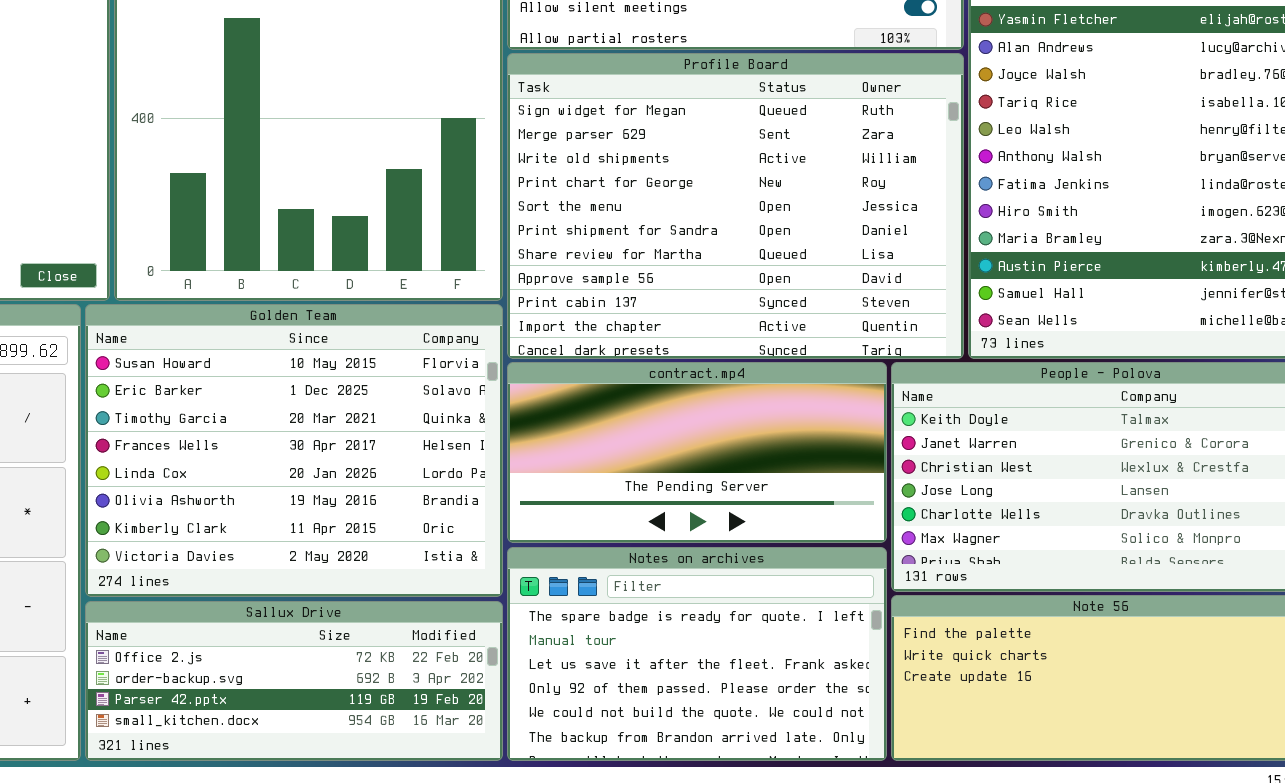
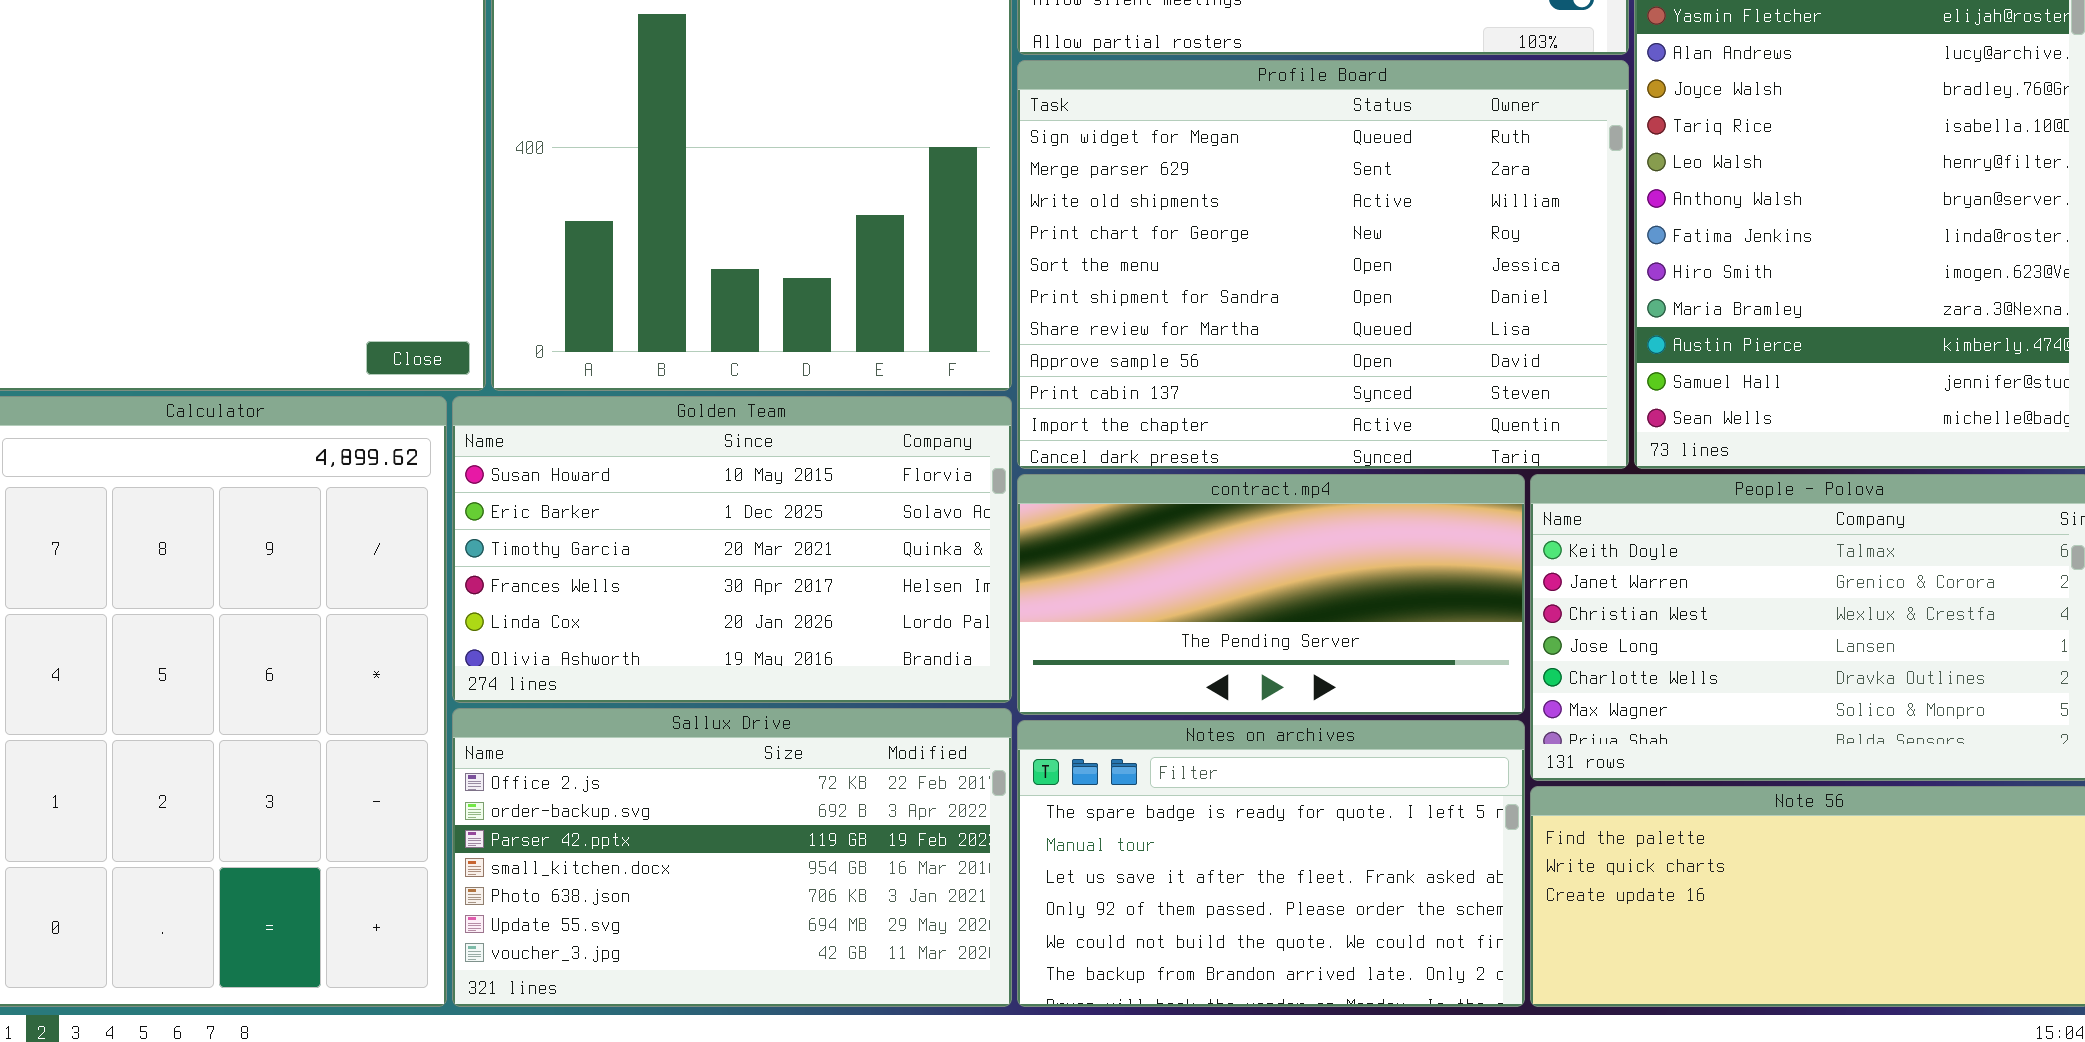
Golden Team: [85,304,503,597] -> [452,396,1012,703], resized
Sallux Drive: [85,601,503,761] -> [452,708,1012,1007], resized

